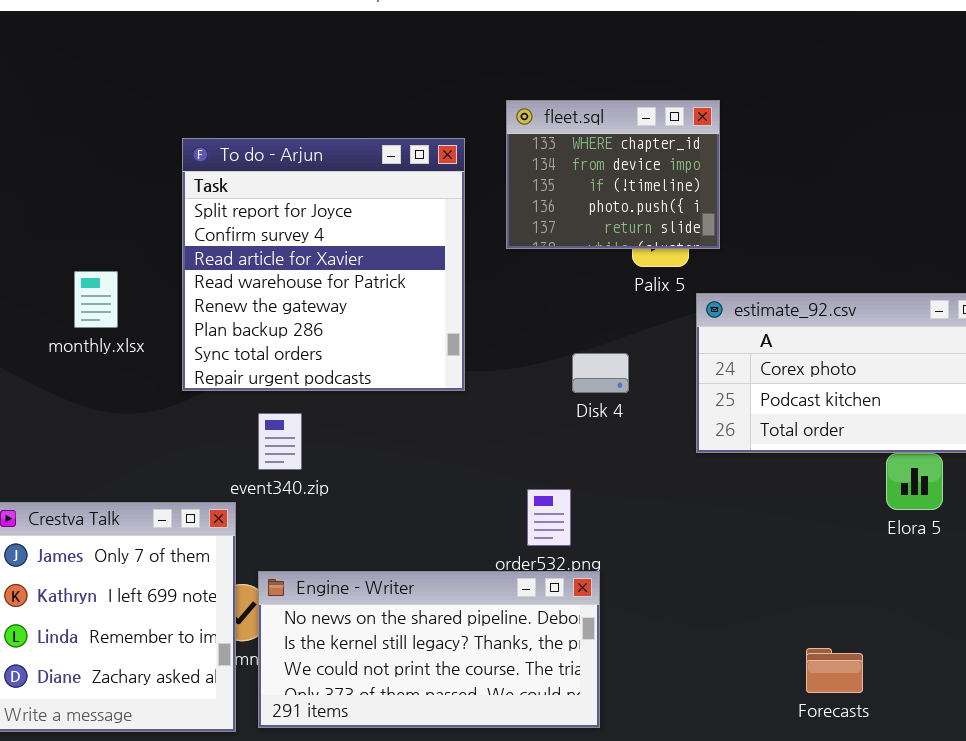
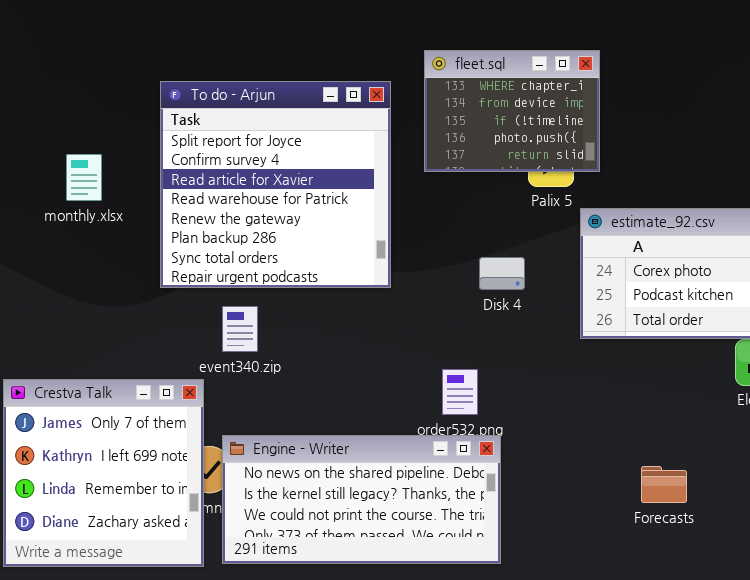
monthly.xlsx: [74,271,118,328] -> [66,154,102,201], moved
Forecasts: [806,648,863,693] -> [641,466,687,503], moved

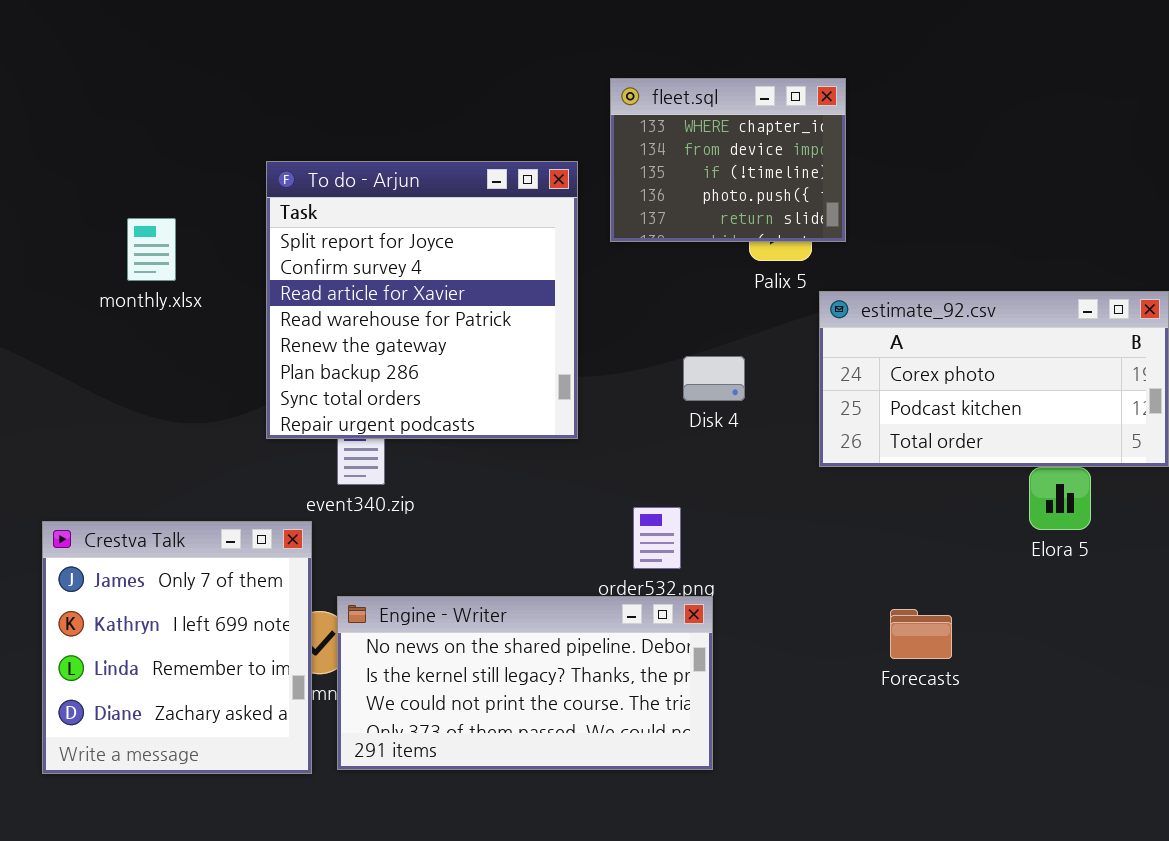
To do - Arjun: [160,81,391,288] -> [266,161,578,439], moved
Forecasts: [641,466,687,503] -> [890,609,952,659], moved

